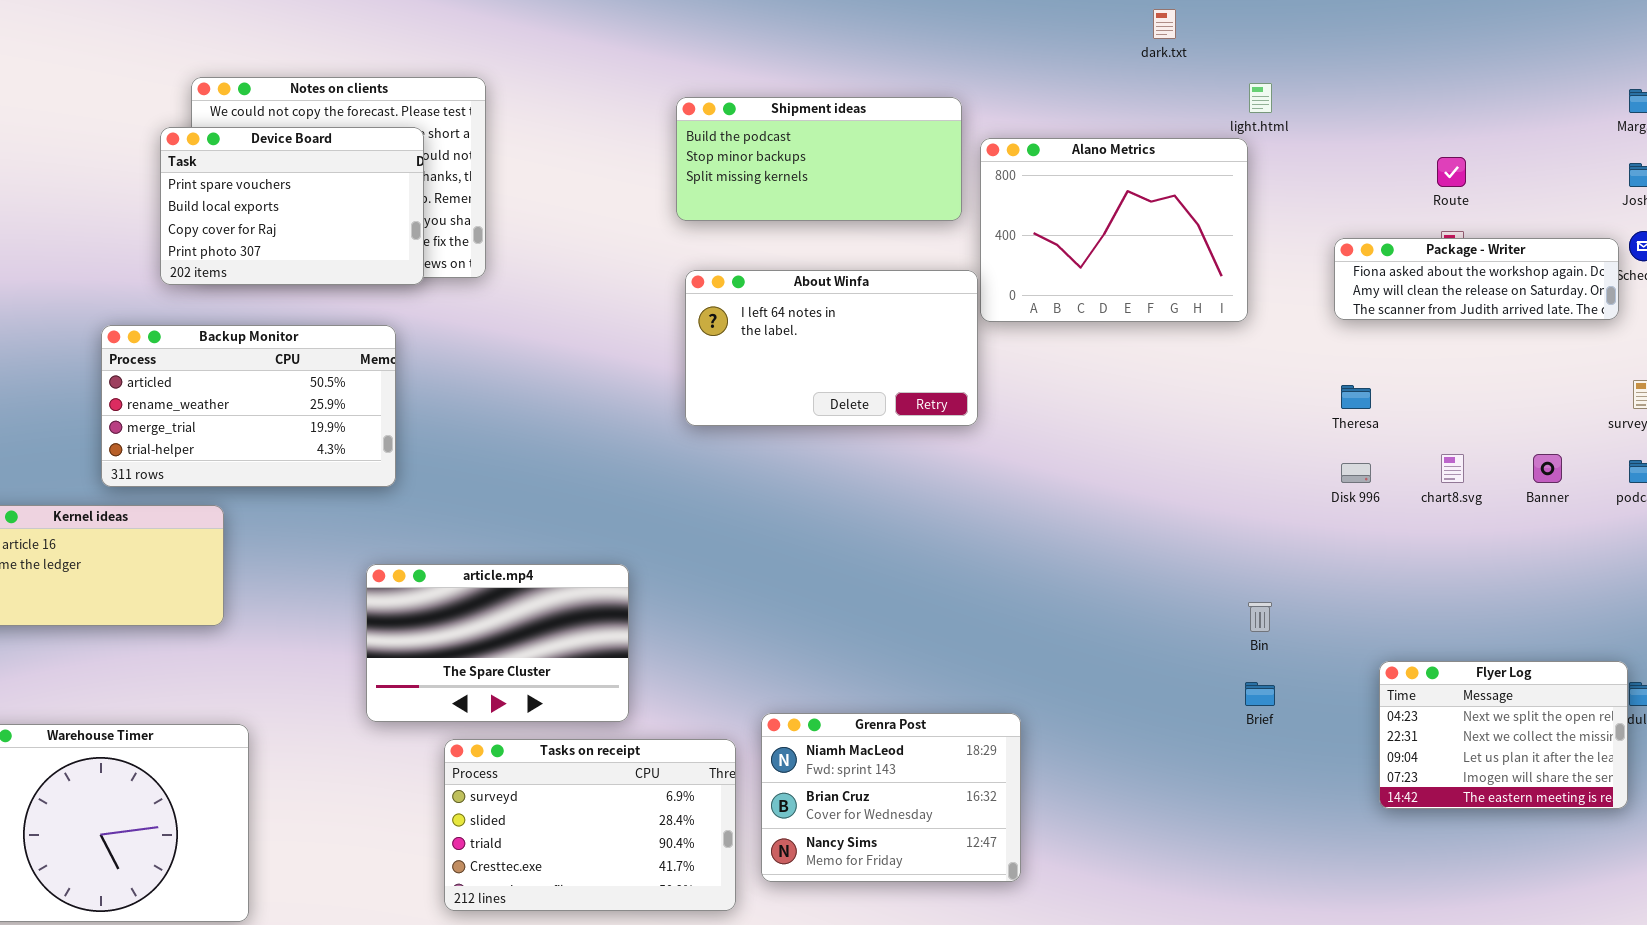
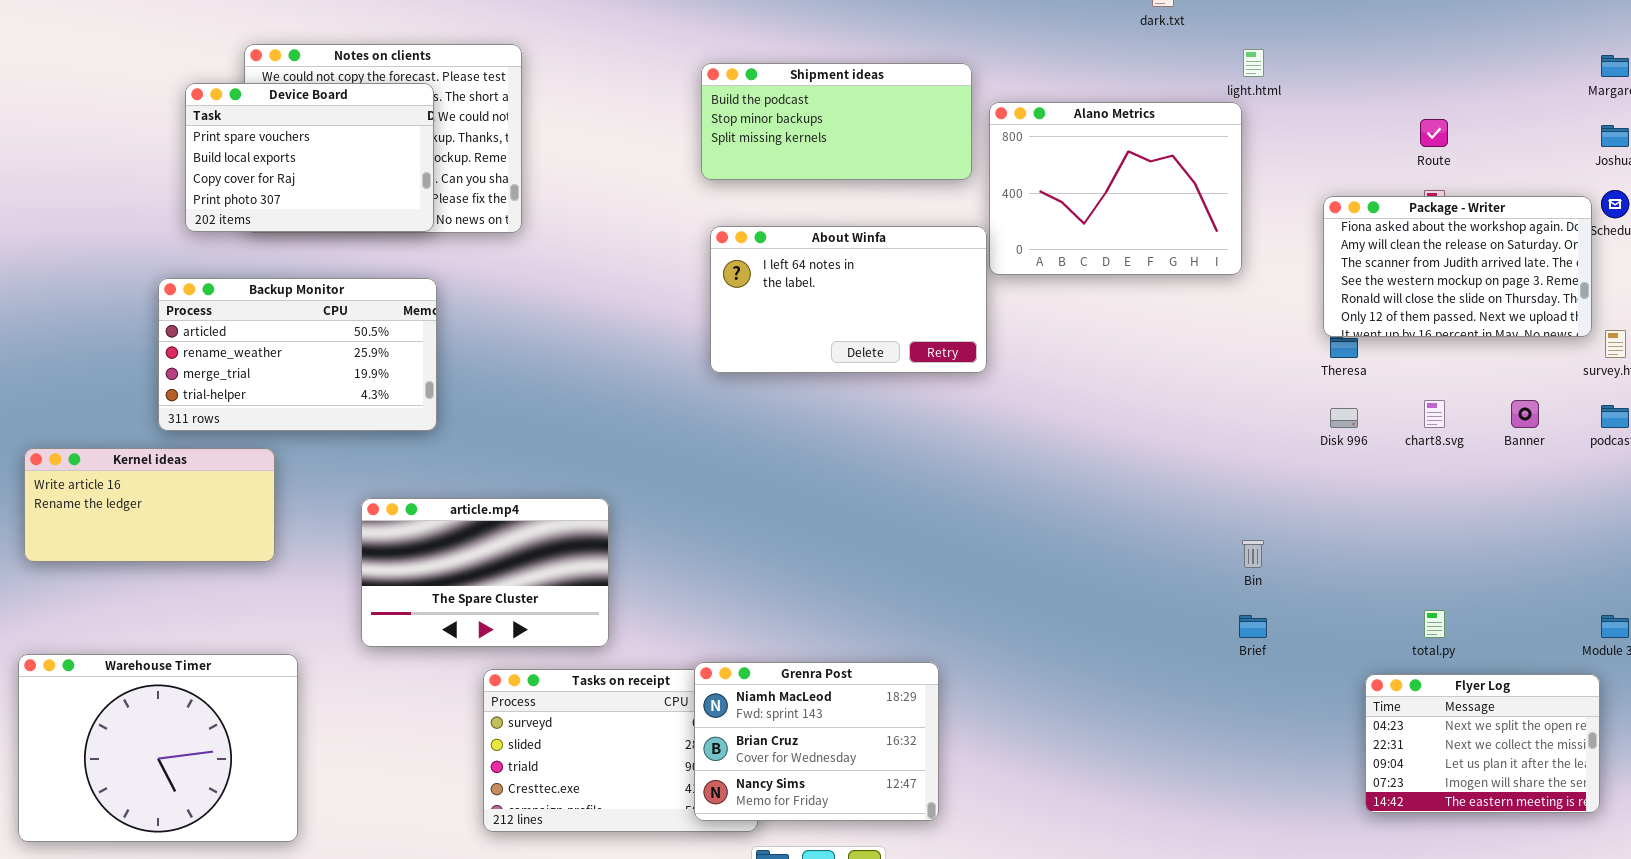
Device Board: [160,127,424,285] -> [185,83,434,232], moved
Package - Writer: [1334,238,1619,320] -> [1323,196,1592,337], resized
article.mp4: [366,564,629,722] -> [361,498,609,647], moved
Flyer Log: [1379,661,1628,809] -> [1365,674,1600,813], moved
Grenra Post: [761,713,1021,882] -> [694,662,939,821], moved

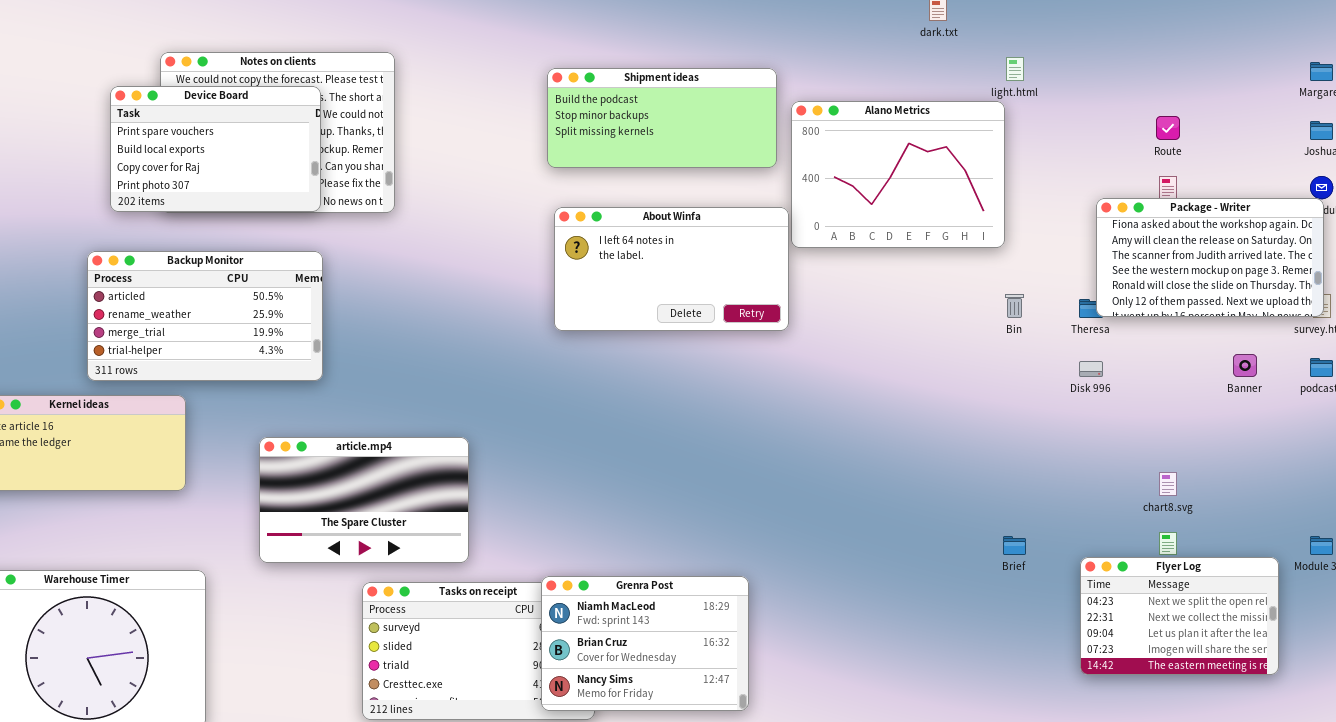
Package - Writer: [1323,196,1592,337] -> [1096,198,1324,317], moved
chart8.svg: [1424,400,1445,428] -> [1159,472,1177,496], moved
Bin: [1242,540,1264,568] -> [1005,294,1024,318], moved
Flyer Log: [1365,674,1600,813] -> [1080,557,1279,675], moved

